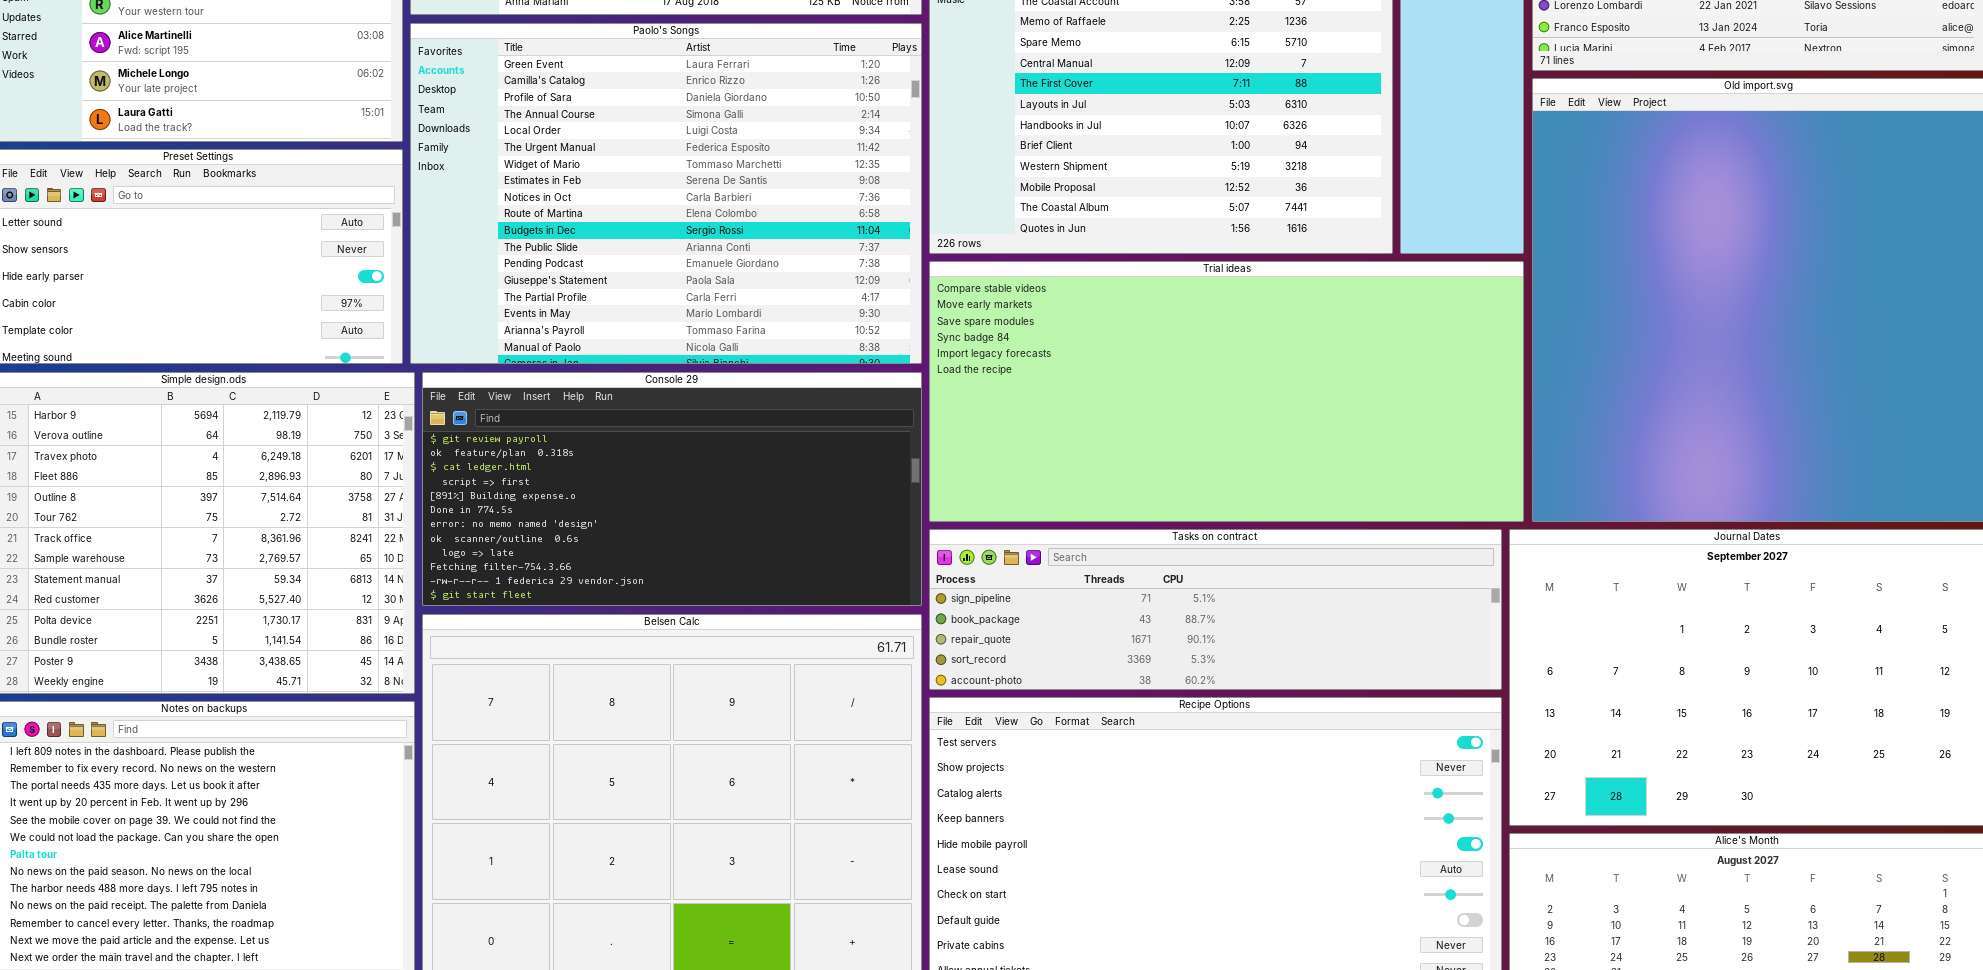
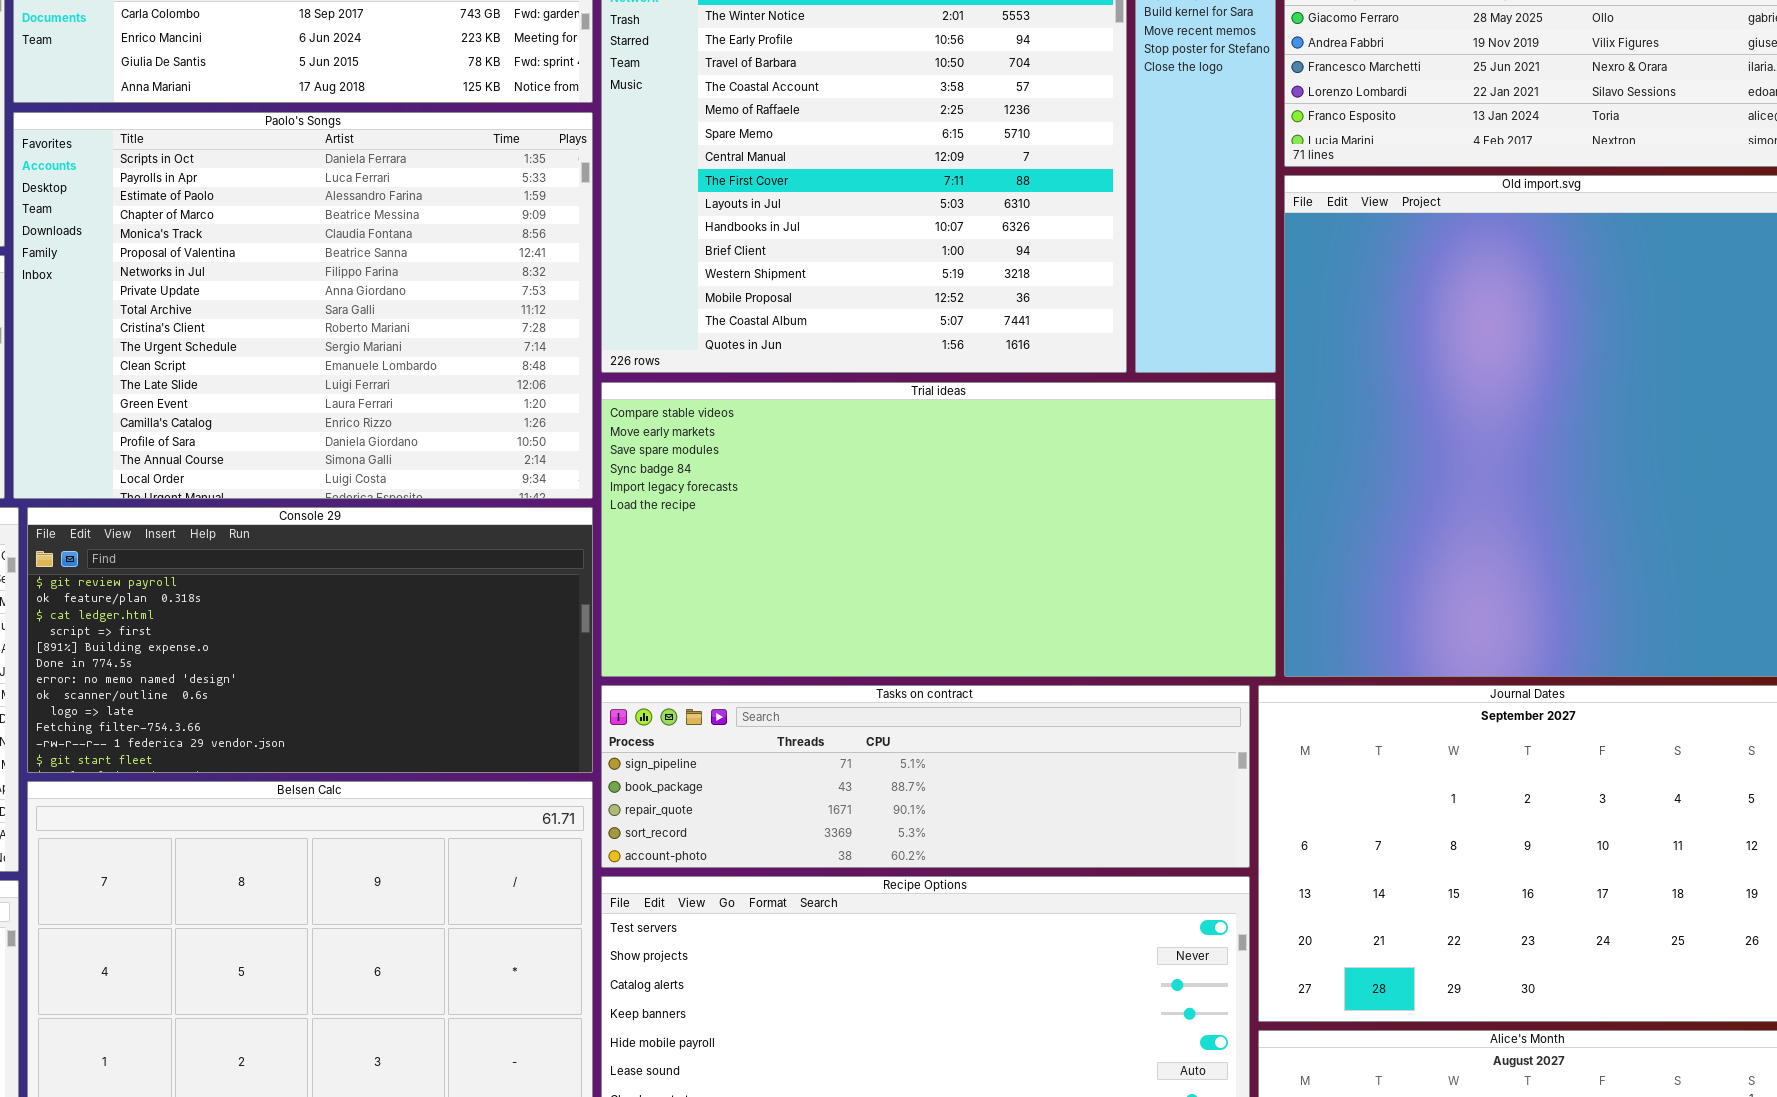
Paolo's Songs: [410,23,922,364] -> [13,112,593,499], scrolled up 13 rows

